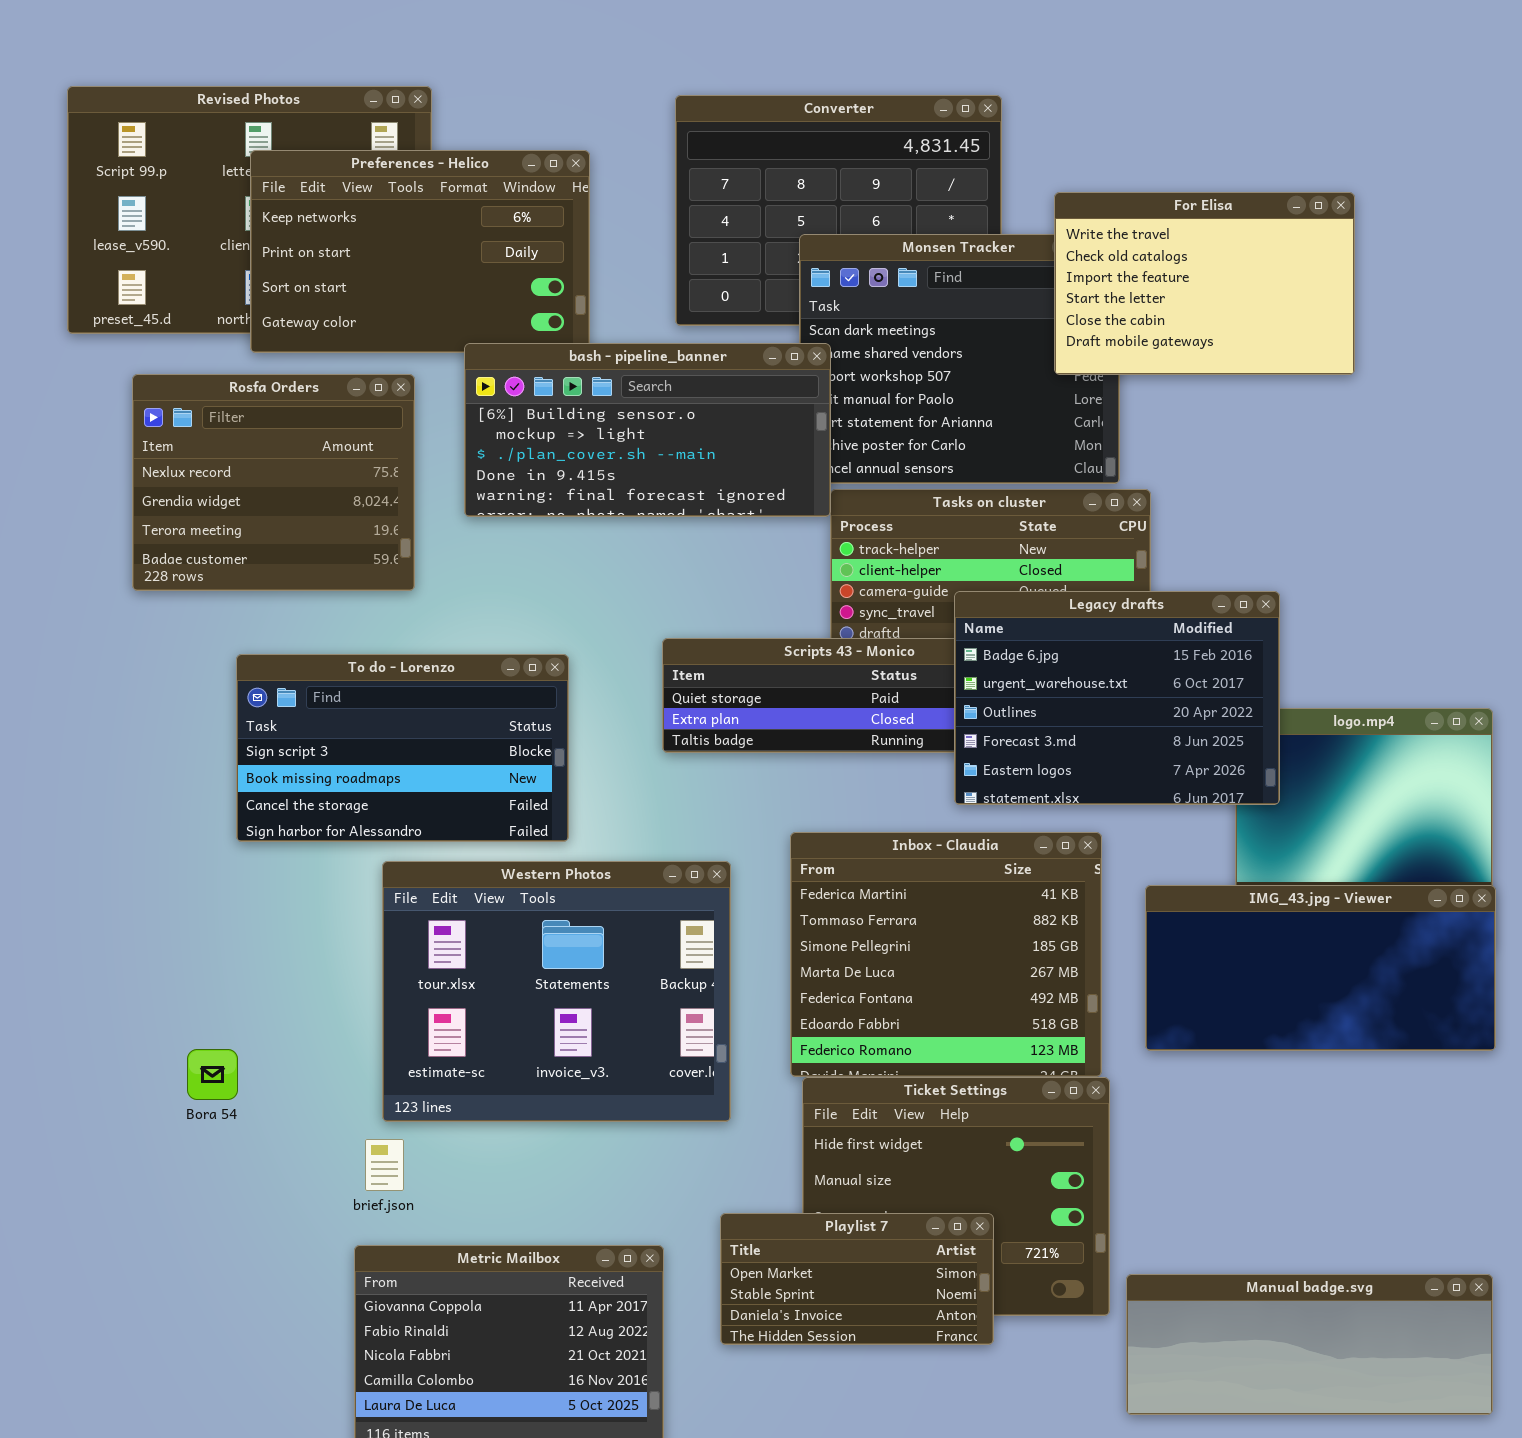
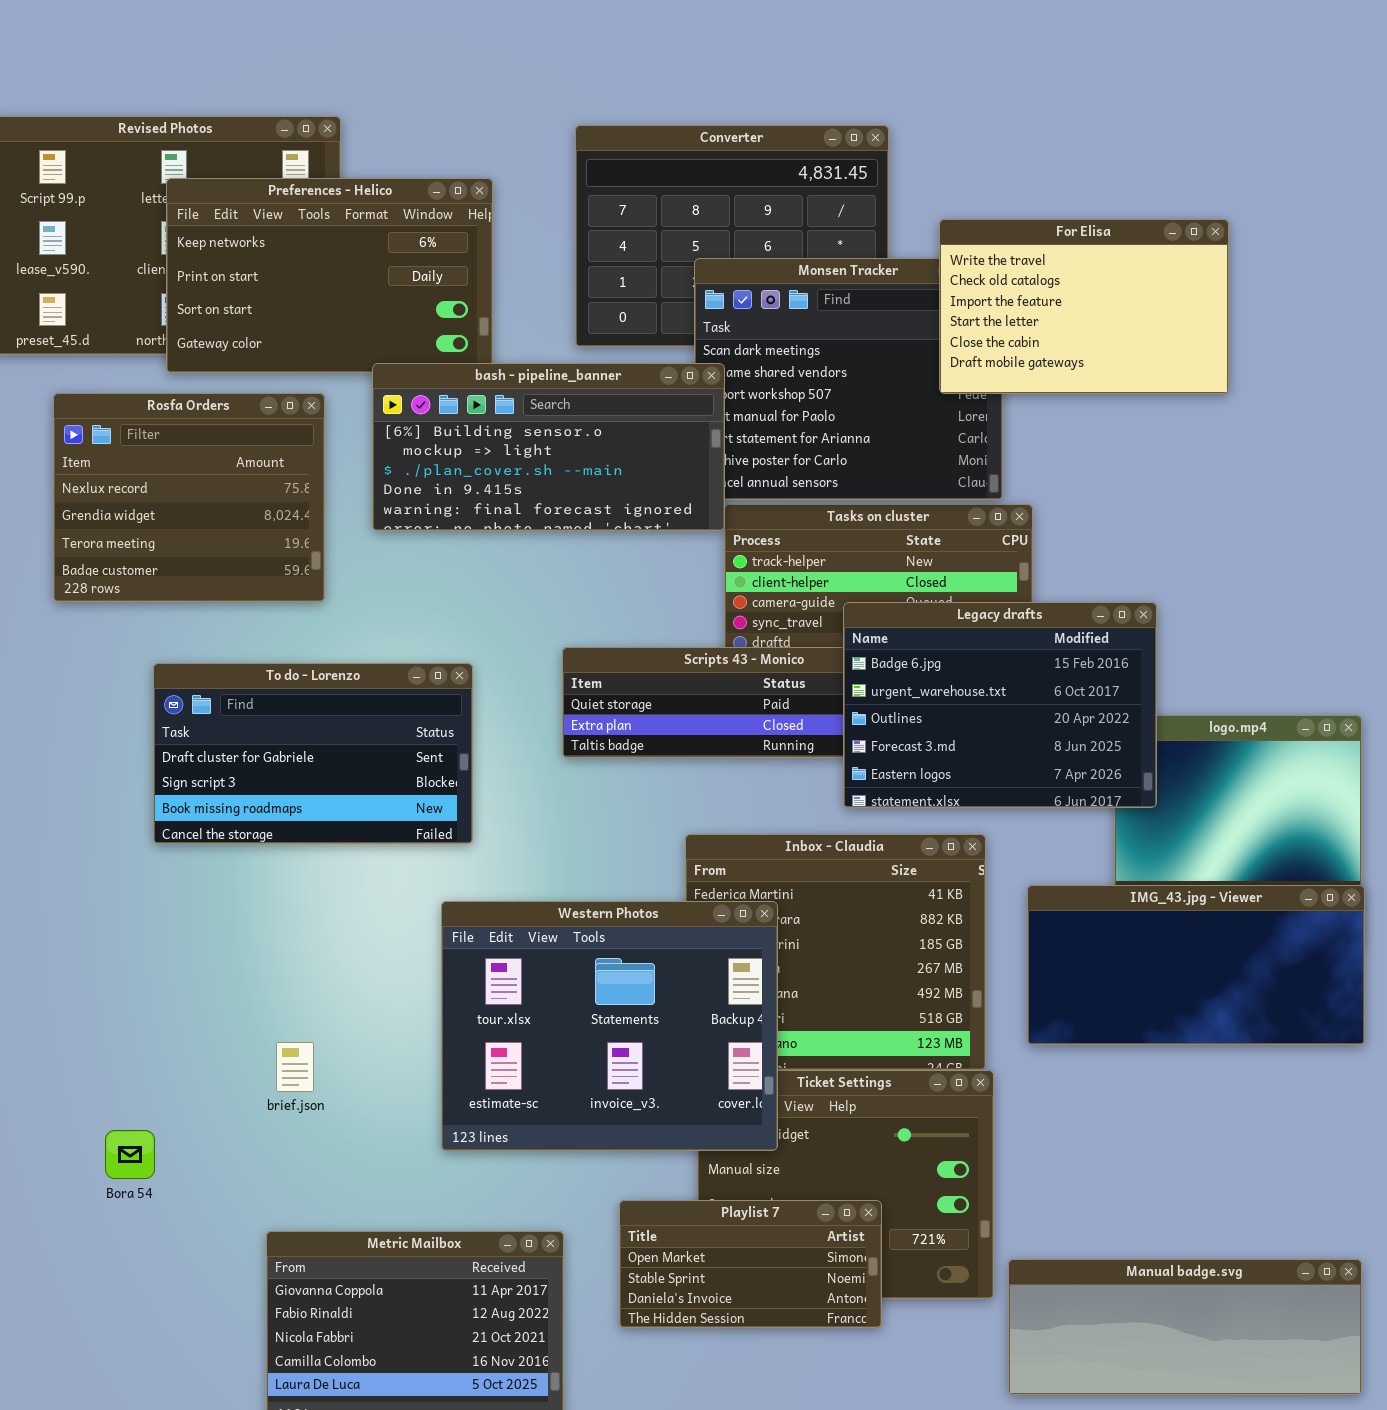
To do - Lorenzo: [236,654,569,842] -> [153,663,473,844], scrolled up 1 row
Western Photos: [382,861,731,1122] -> [441,901,778,1151], moved
Bora 54: [187,1049,238,1100] -> [105,1130,155,1179], moved
brief.json: [365,1139,404,1191] -> [276,1042,314,1092], moved

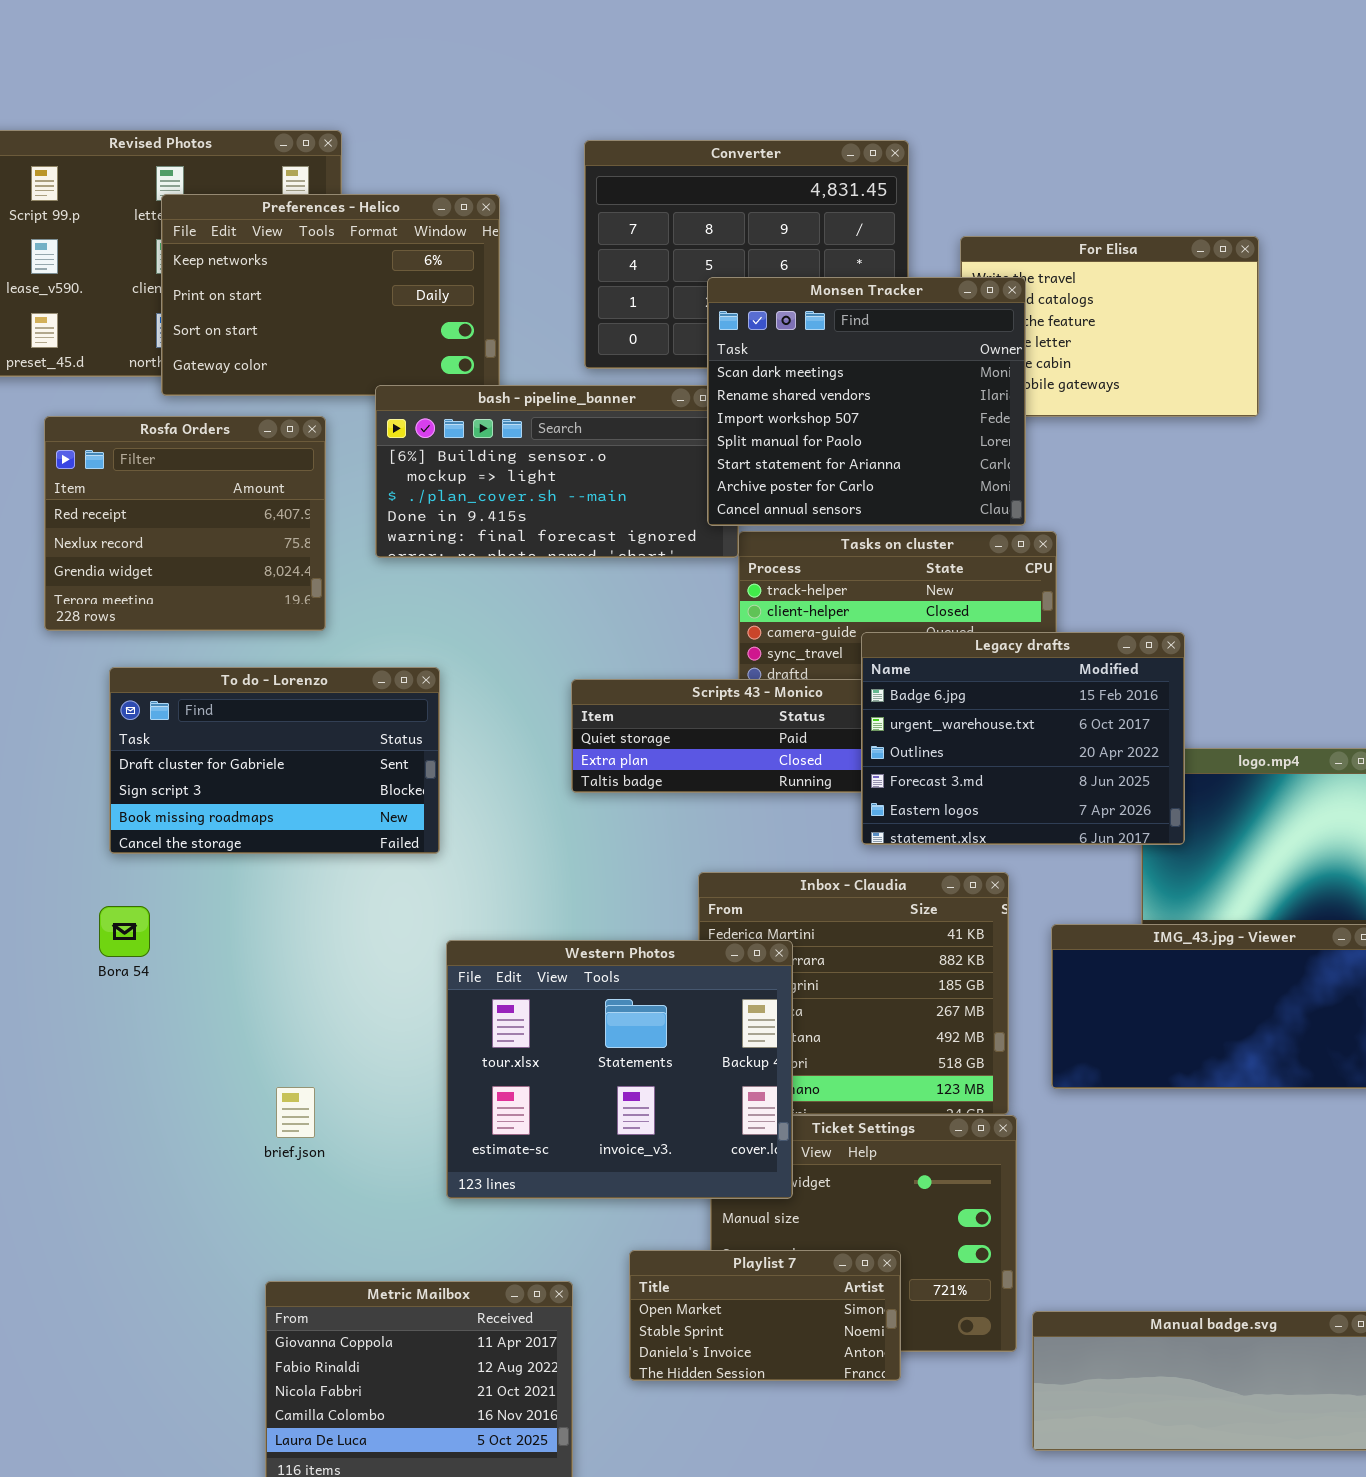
Monsen Tracker: [694,258,1003,500] -> [707,277,1026,526], raised
Rosfa Orders: [53,393,325,602] -> [44,416,326,631], scrolled up 1 row
To do - Lorenzo: [153,663,473,844] -> [109,667,440,854], moved
Bora 54: [105,1130,155,1179] -> [99,906,150,957], moved

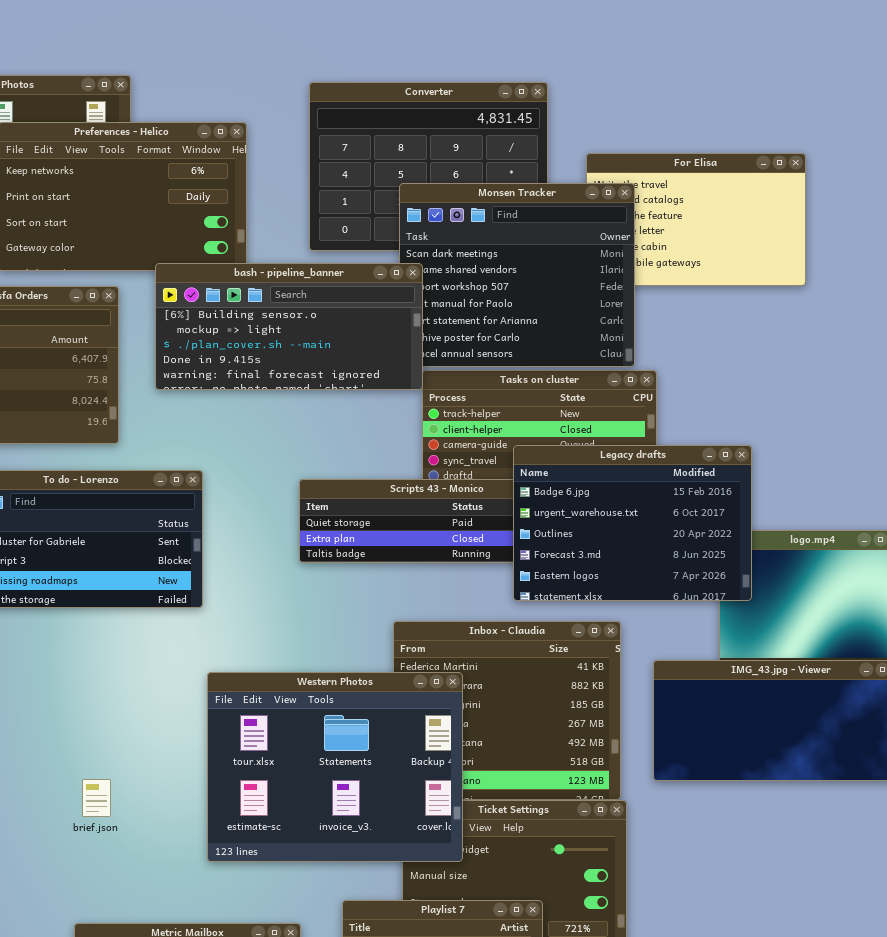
bash - pipeline_banner: [375,385,739,558] -> [155,263,423,390], raised

